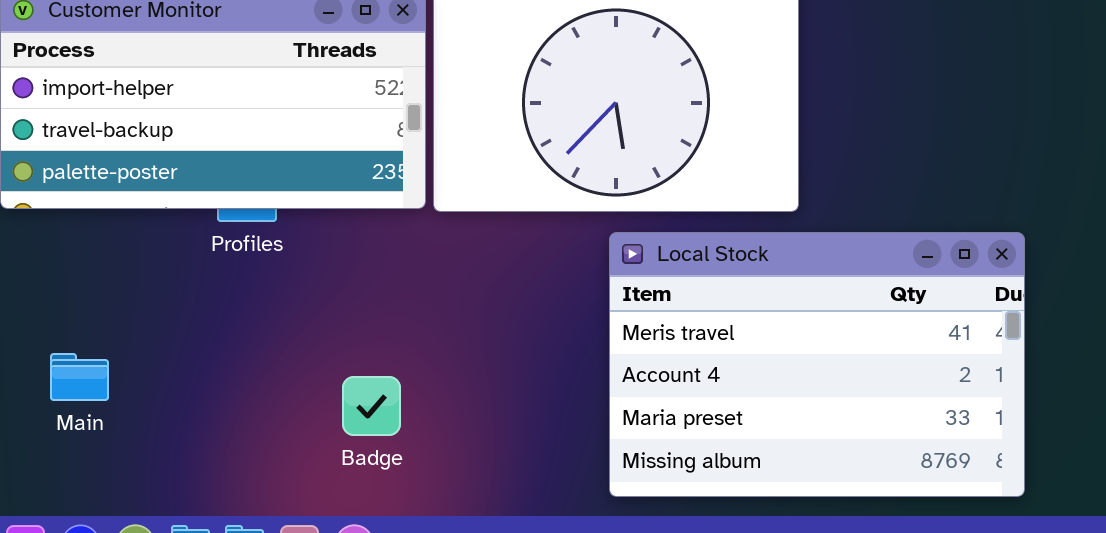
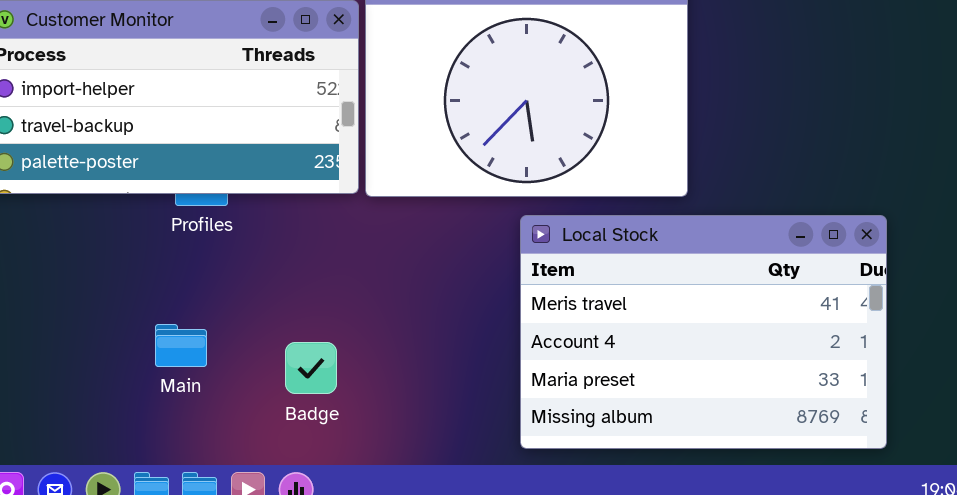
Main: [50,353,109,401] -> [155,324,207,367], moved

